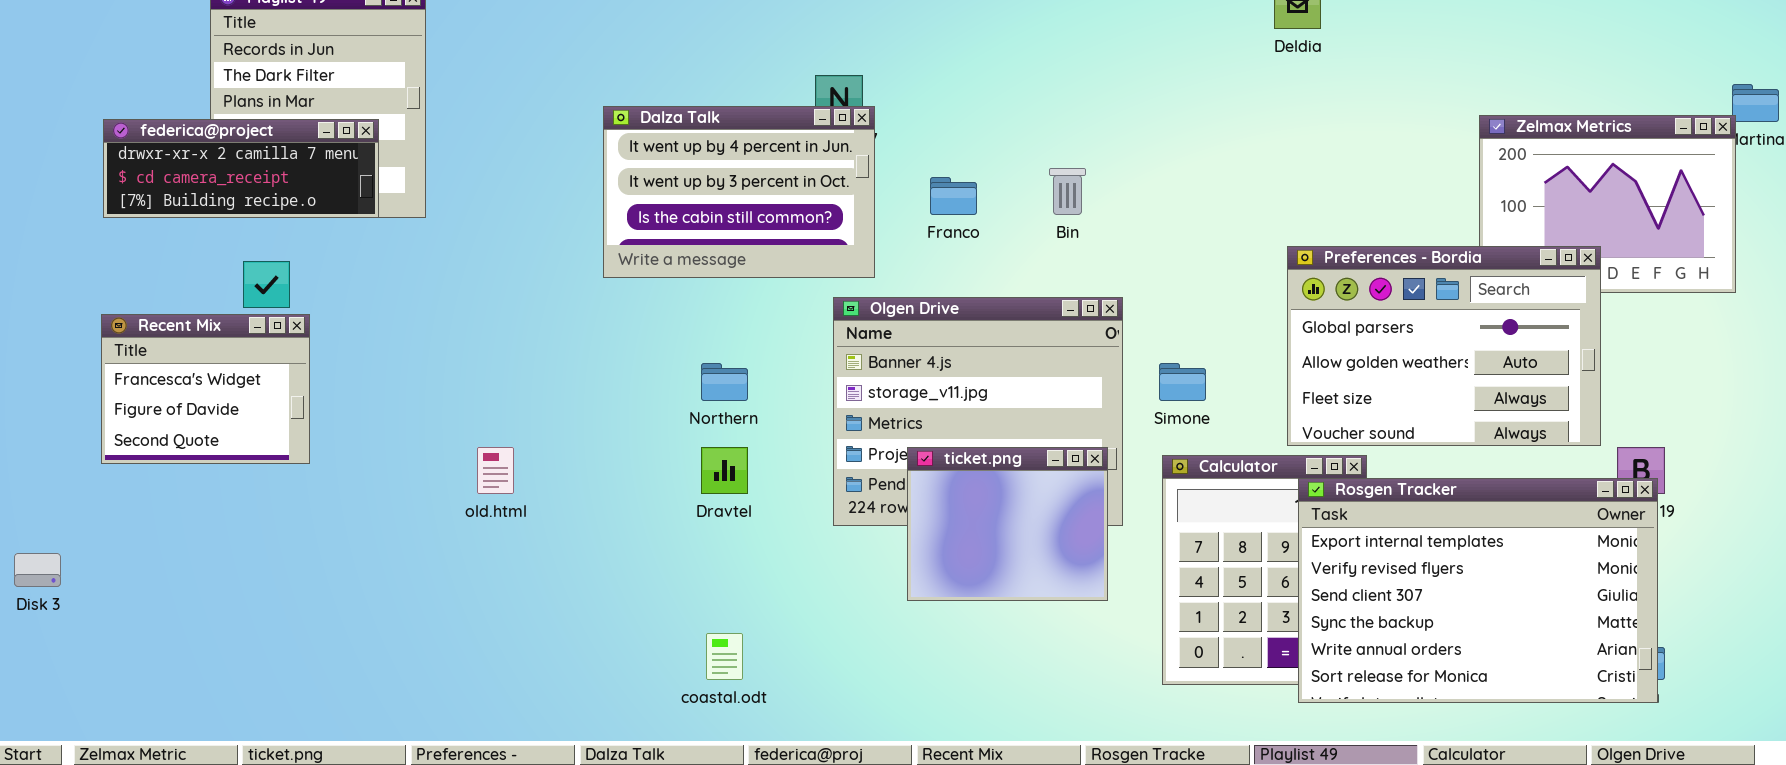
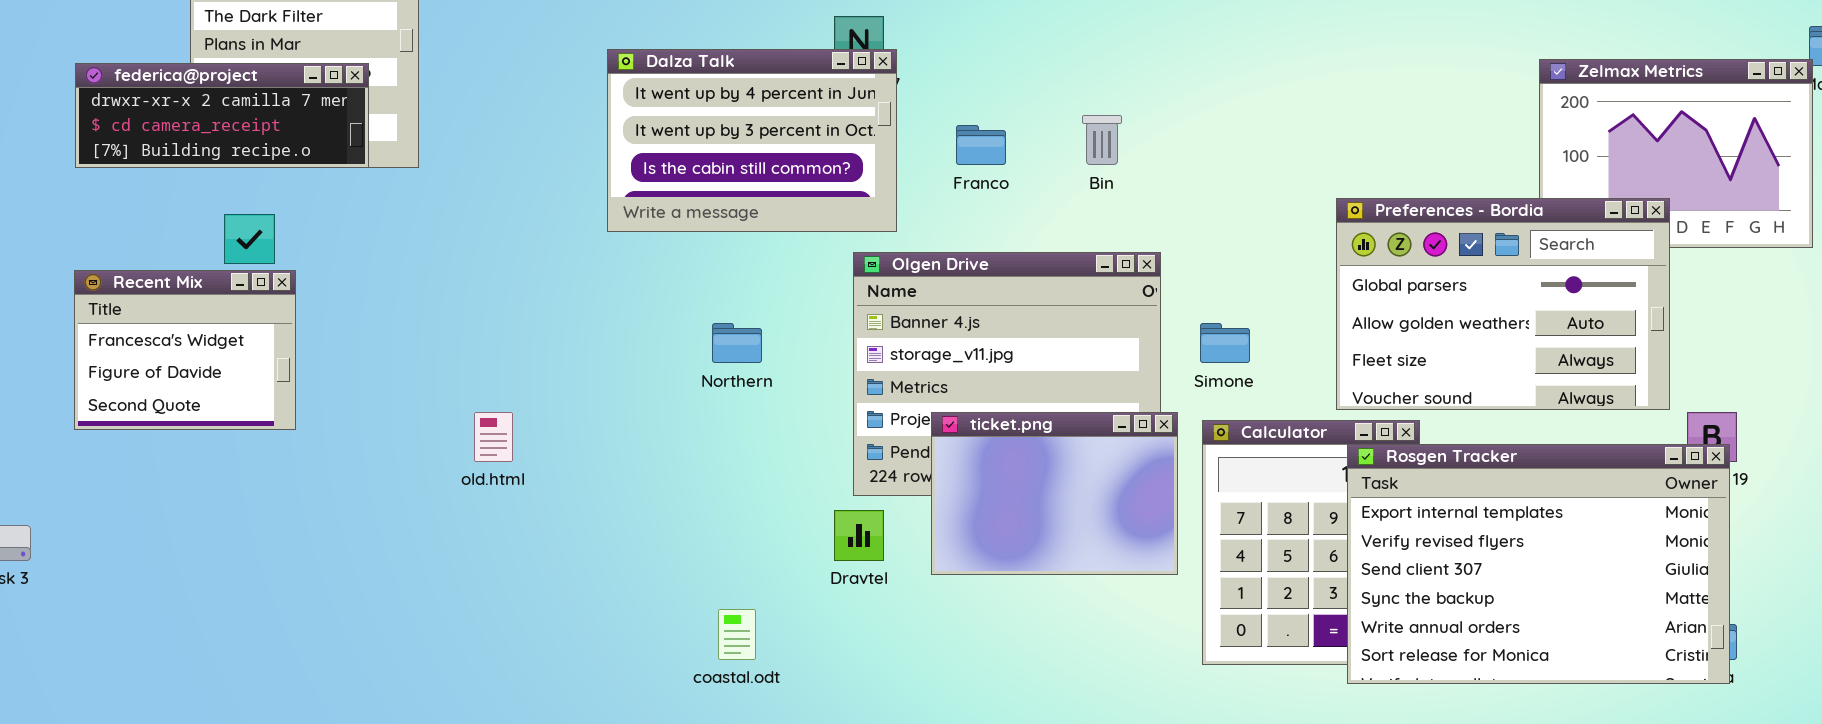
Dravtel: [701,447,748,494] -> [834,510,884,561], moved
ticket.png: [907,447,1108,601] -> [931,412,1178,575], resized

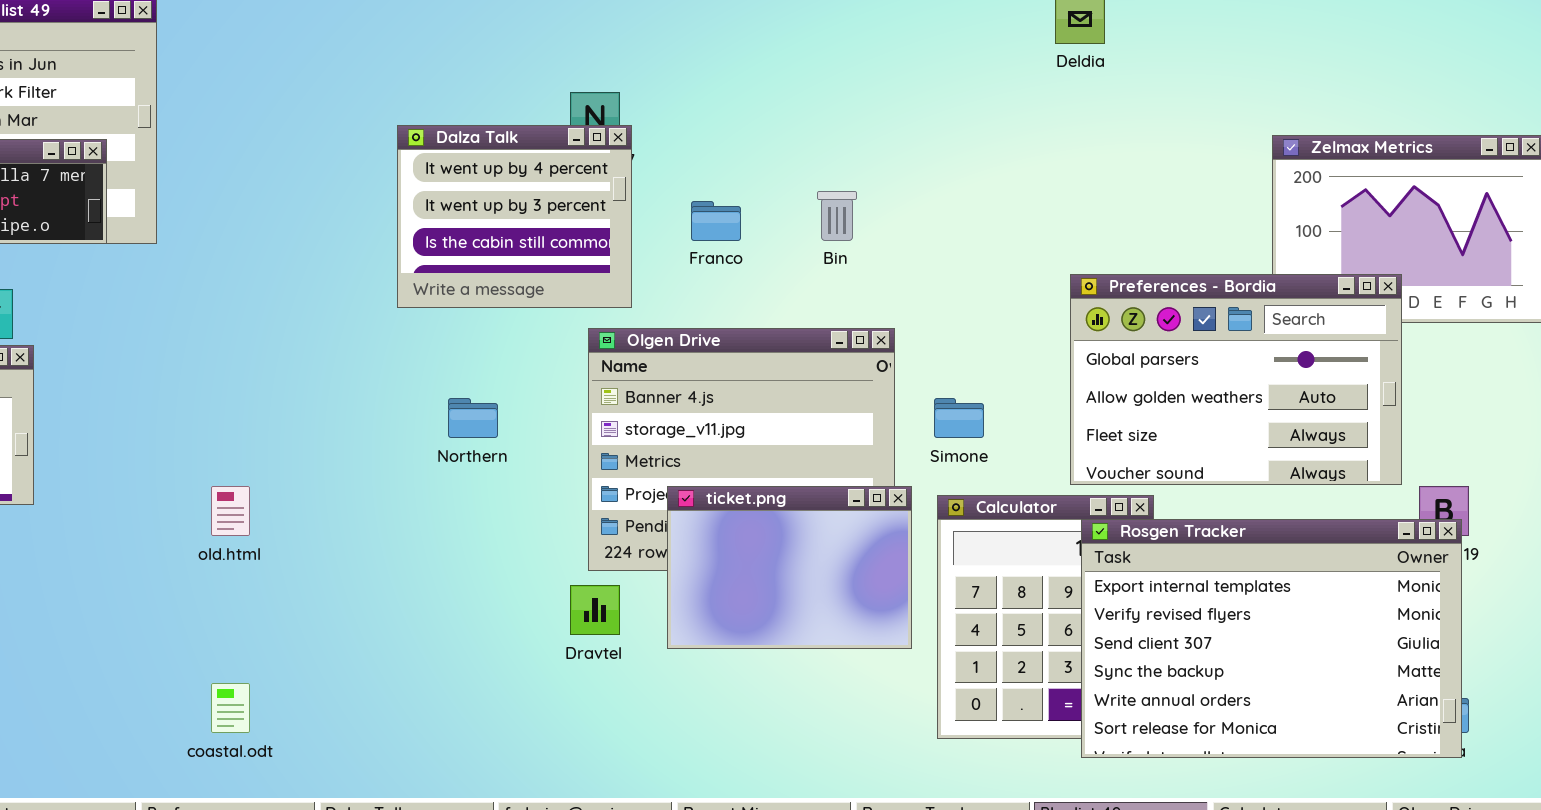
Dalza Talk: [607,49,897,232] -> [397,125,632,308], resized
coastal.odt: [718,609,756,660] -> [211,683,250,733], moved

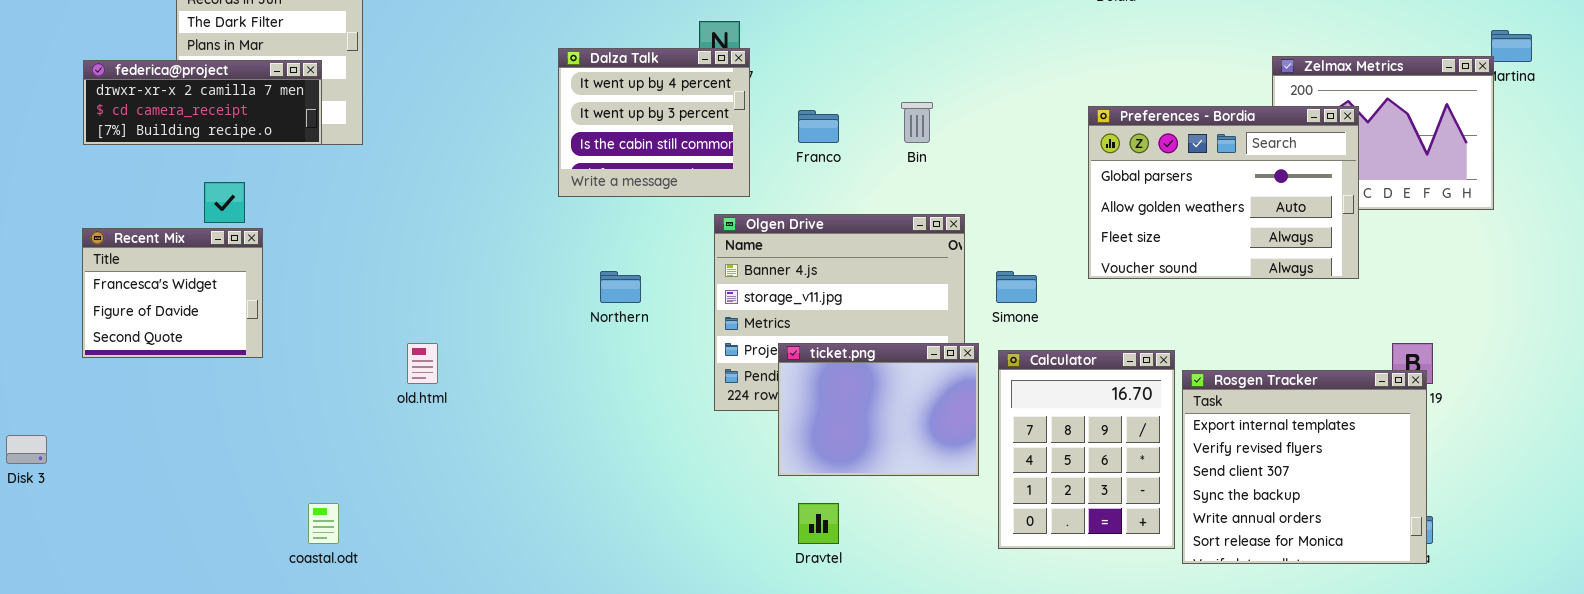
Preferences - Bordia: [1070,274,1402,485] -> [1088,106,1359,279], moved
Rosgen Tracker: [1081,519,1462,758] -> [1182,370,1427,564], resized
Dravtel: [570,585,620,635] -> [798,503,839,544], moved
coastal.odt: [211,683,250,733] -> [308,503,339,544], moved

